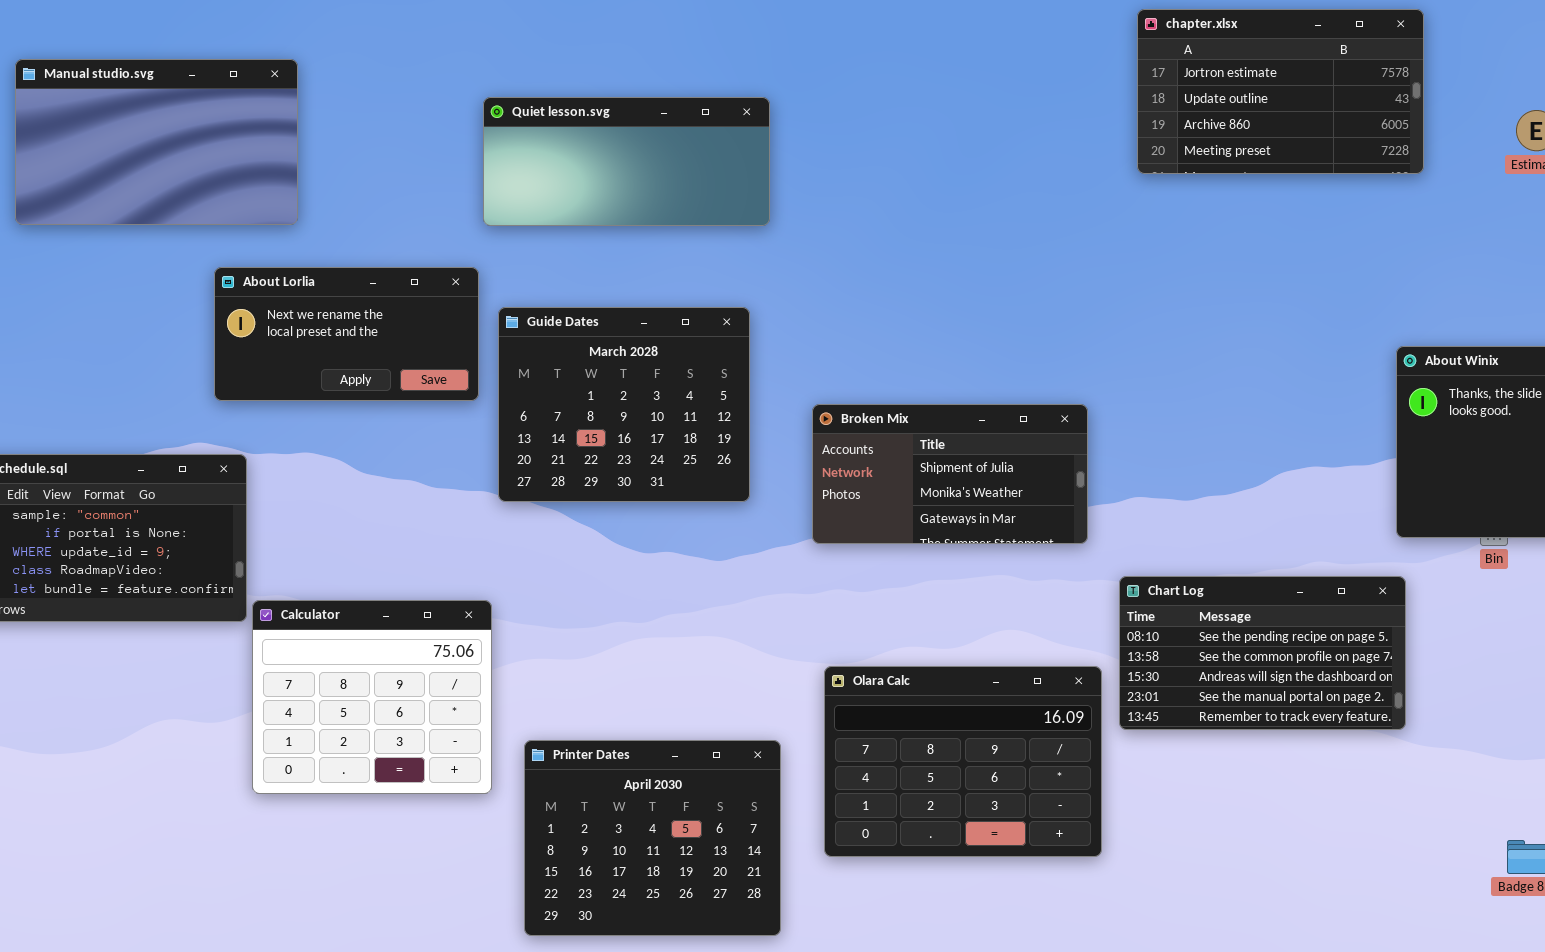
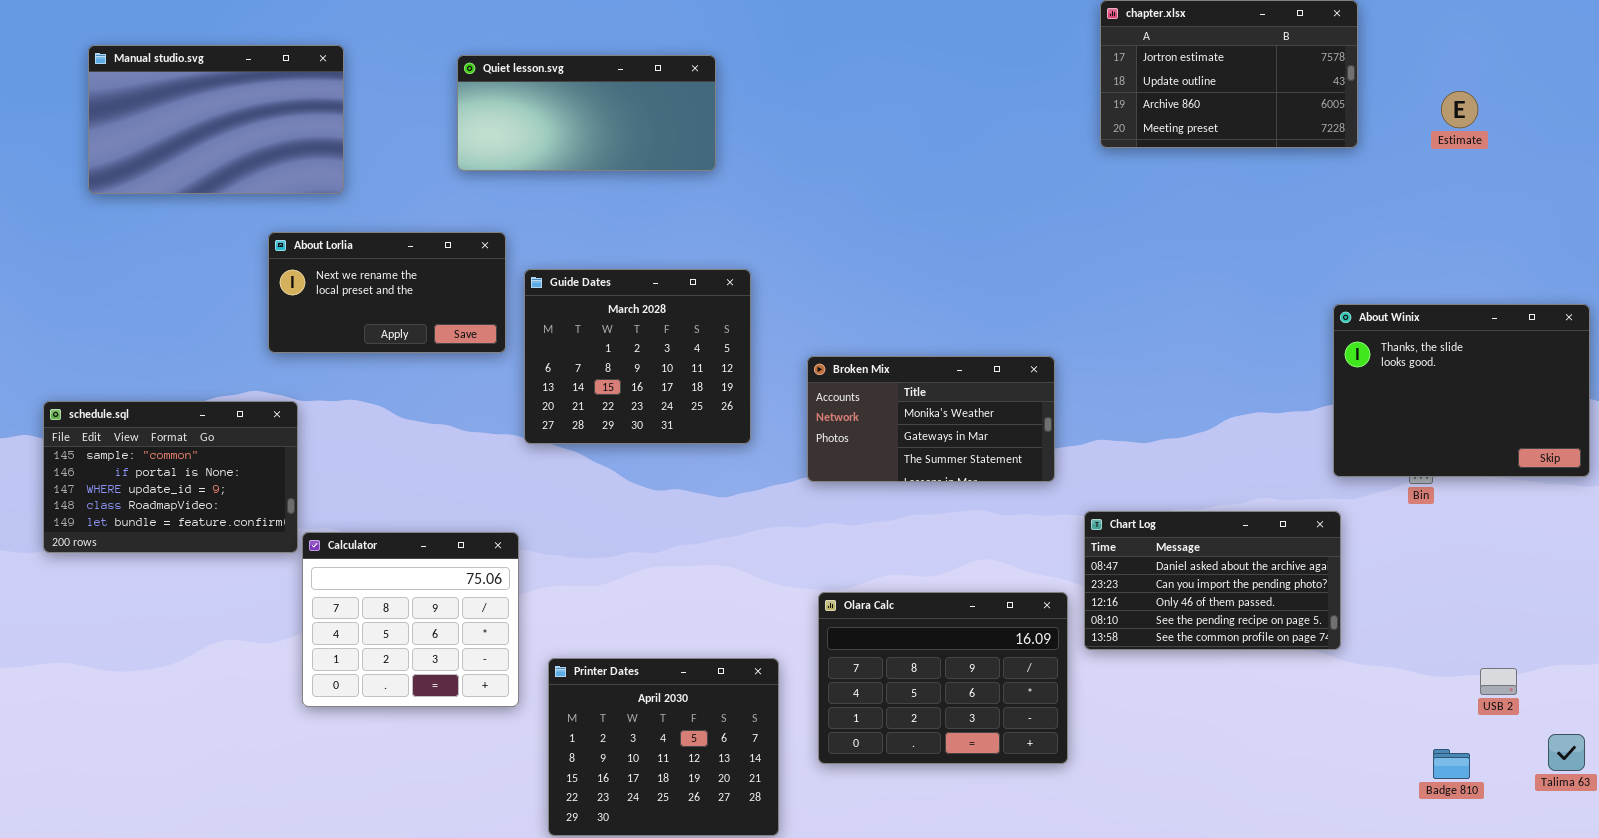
Quiet lesson.svg: [483,97,770,226] -> [457,55,716,171], moved
Broken Mix: [812,404,1088,544] -> [807,356,1055,482], scrolled down 1 row
Chart Log: [1119,576,1406,730] -> [1084,511,1341,650], scrolled up 3 rows

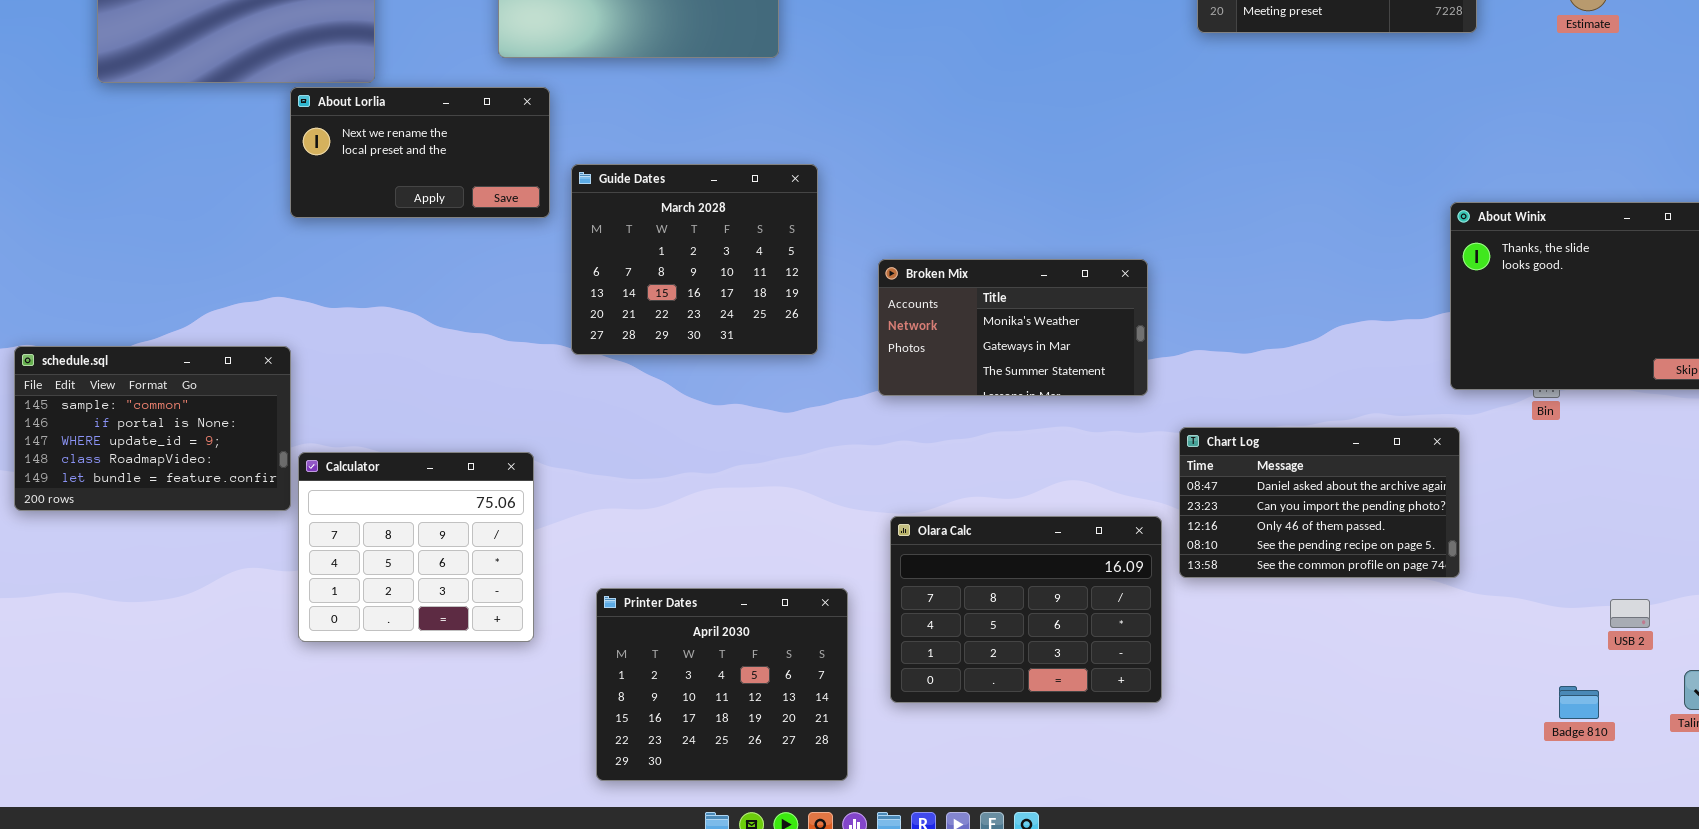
About Lorlia: [268,232,506,353] -> [290,87,550,218], moved
schedule.sql: [43,401,298,553] -> [14,346,291,511], moved
Calculator: [302,532,519,707] -> [298,452,534,642], moved

